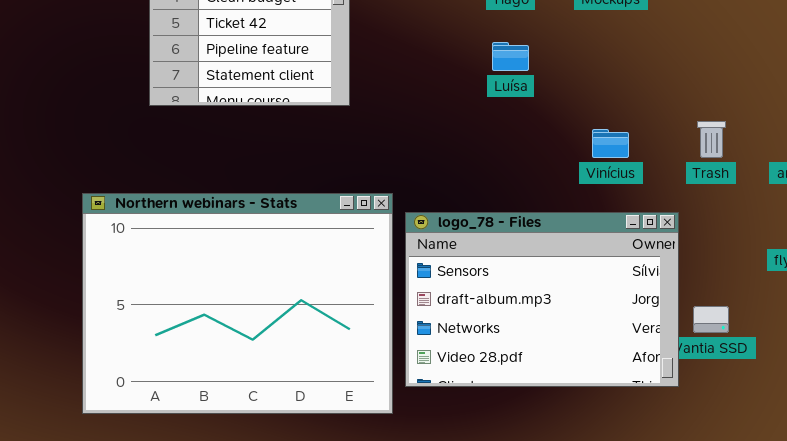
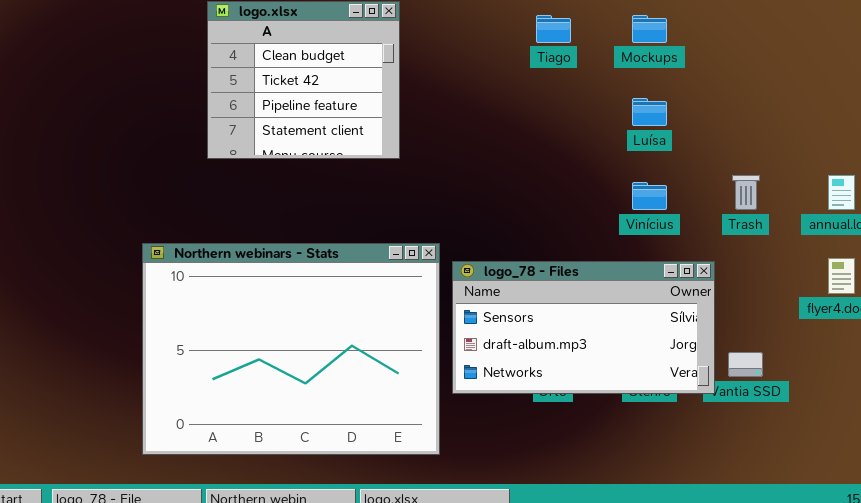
Luísa: [492,42,529,71] -> [632,98,667,126], moved
logo_78 - Files: [405,212,679,387] -> [452,261,715,394], resized

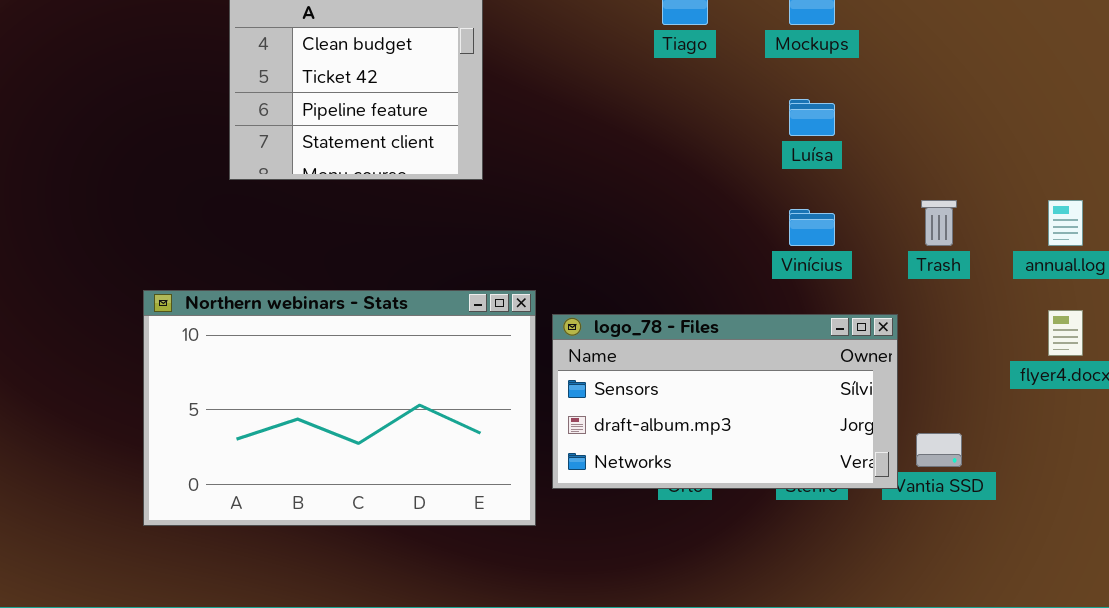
Northern webinars - Stats: [142,243,440,455] -> [143,290,536,526], resized

